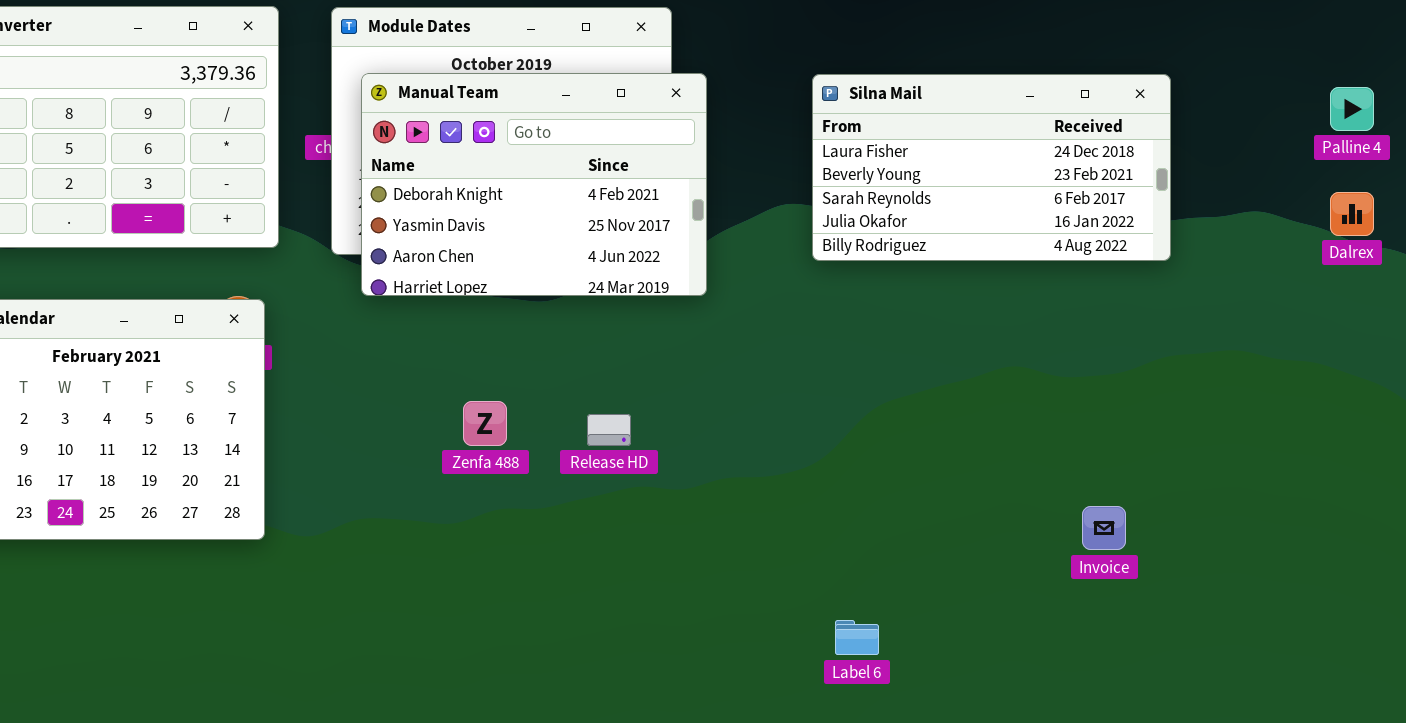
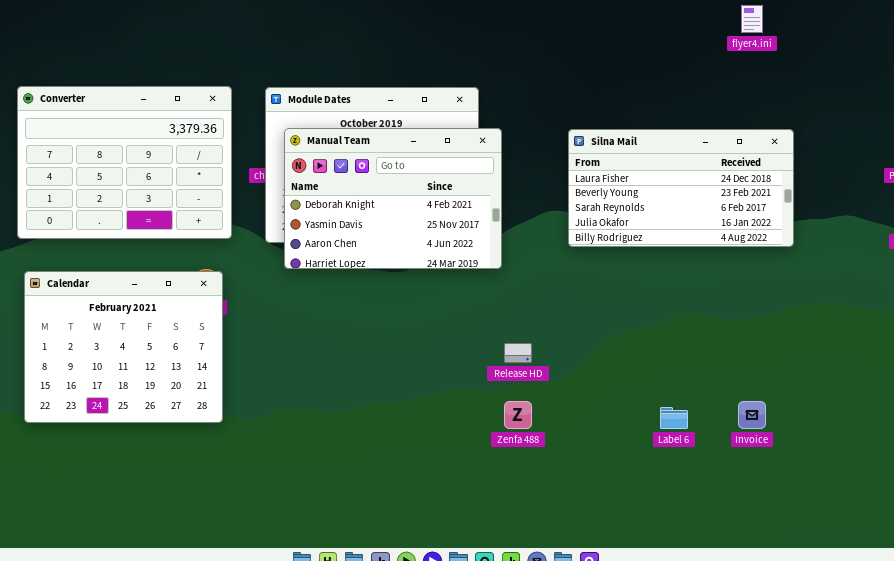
Zenfa 488: [463,401,507,446] -> [504,401,532,429], moved
Release HD: [587,414,631,446] -> [504,343,532,363], moved
Label 6: [835,620,879,655] -> [660,407,688,429], moved

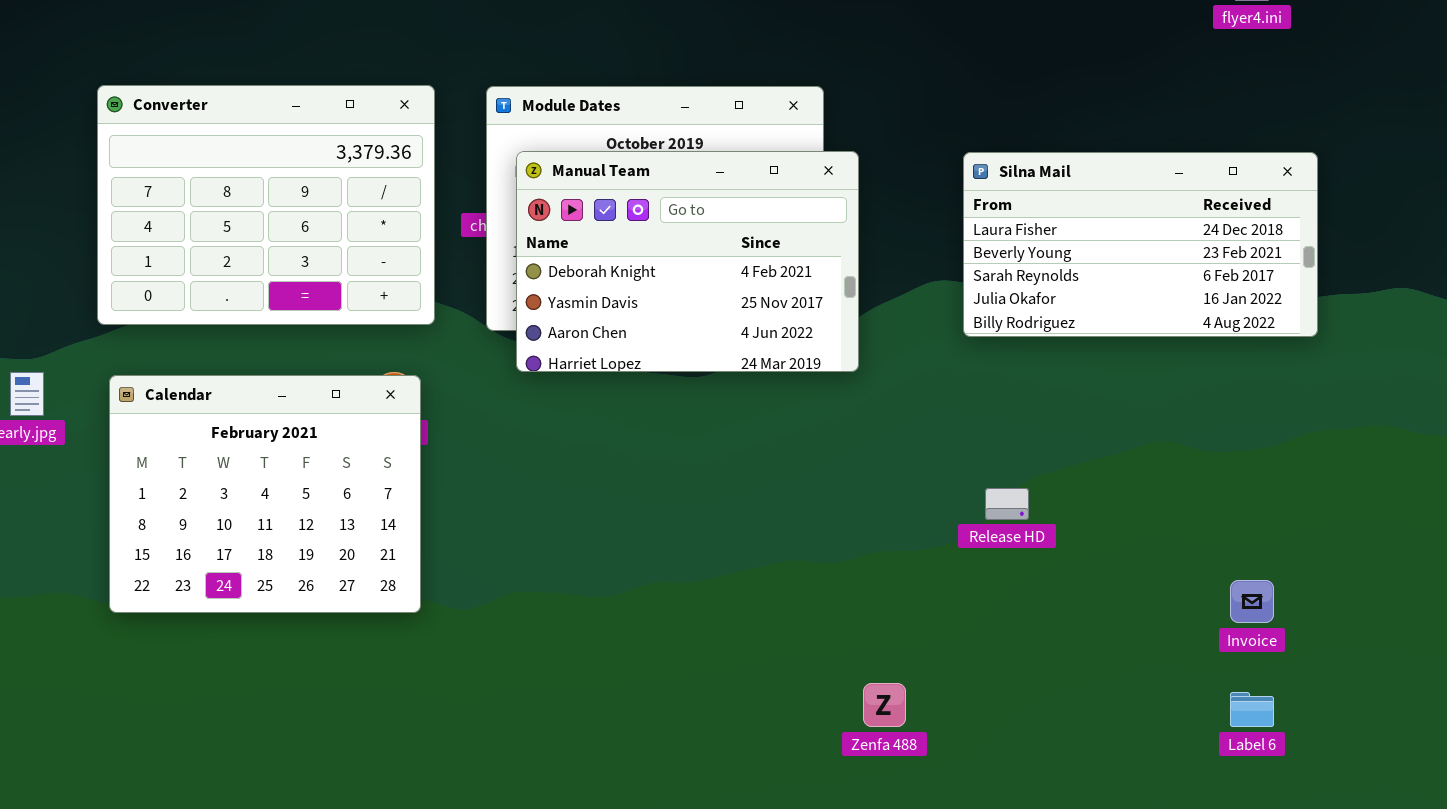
Release HD: [504,343,532,363] -> [985,488,1029,520], moved
Zenfa 488: [504,401,532,429] -> [863,683,906,727], moved
Label 6: [660,407,688,429] -> [1230,692,1274,727], moved

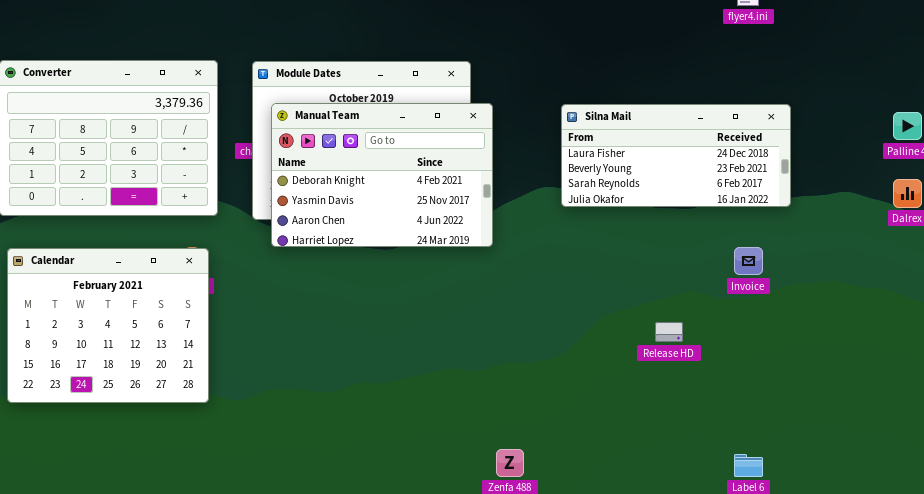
Silna Mail: [963,152,1318,337] -> [561,104,791,207], resized
Release HD: [985,488,1029,520] -> [655,322,683,342], moved
Invoice: [1230,580,1274,623] -> [734,247,763,275], moved

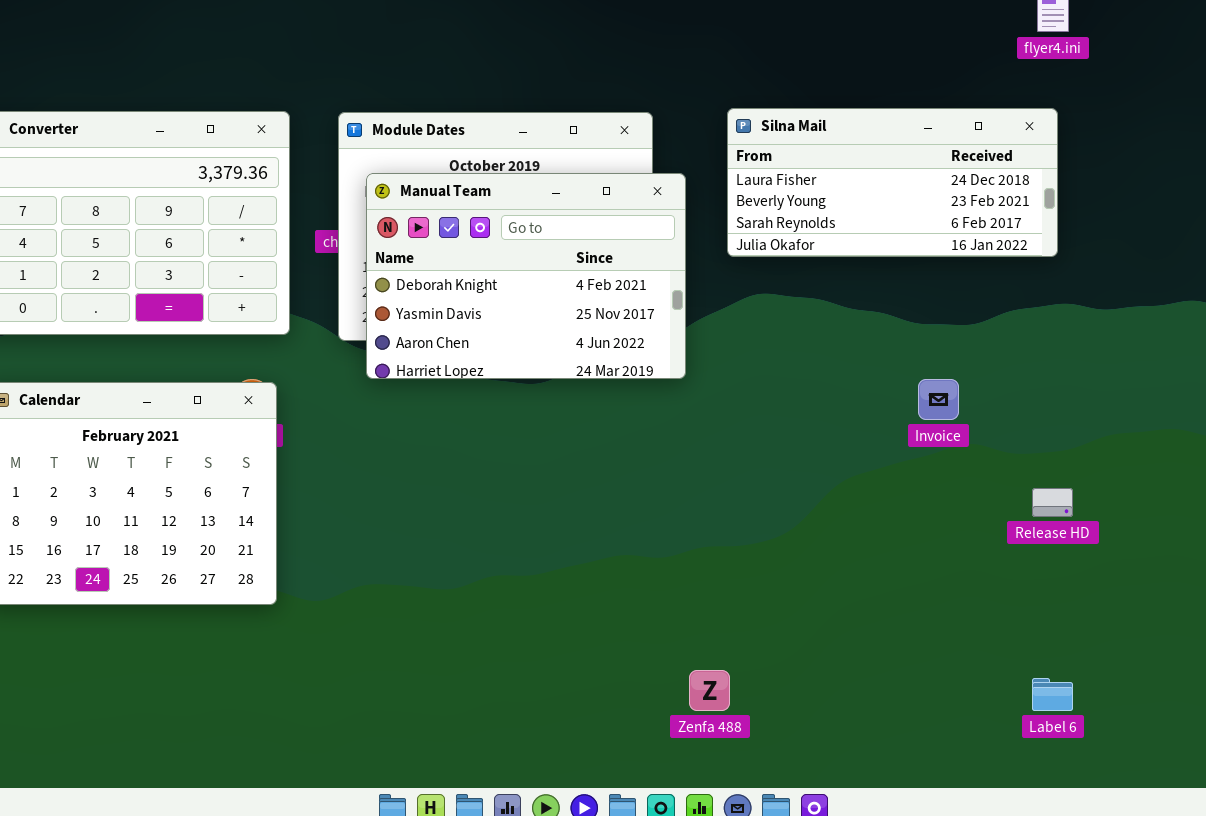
Silna Mail: [561,104,791,207] -> [727,108,1058,257], moved
Invoice: [734,247,763,275] -> [918,379,959,420], moved
Release HD: [655,322,683,342] -> [1032,488,1073,517], moved

